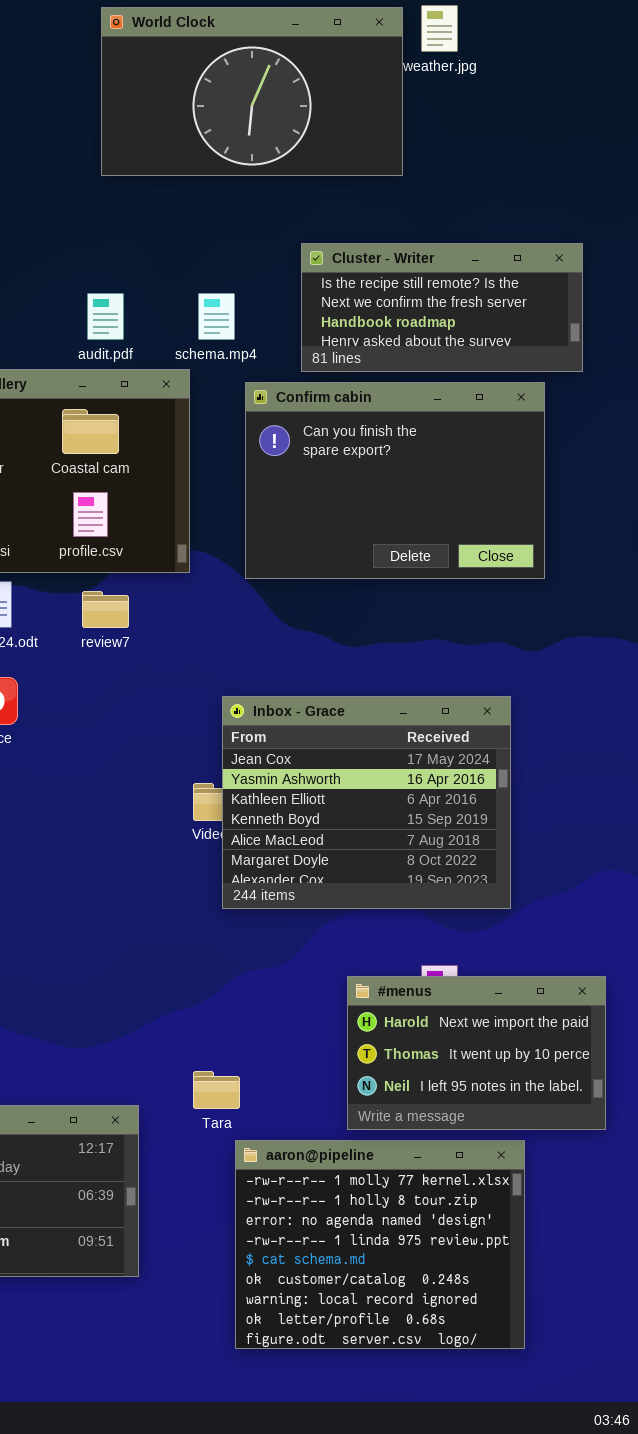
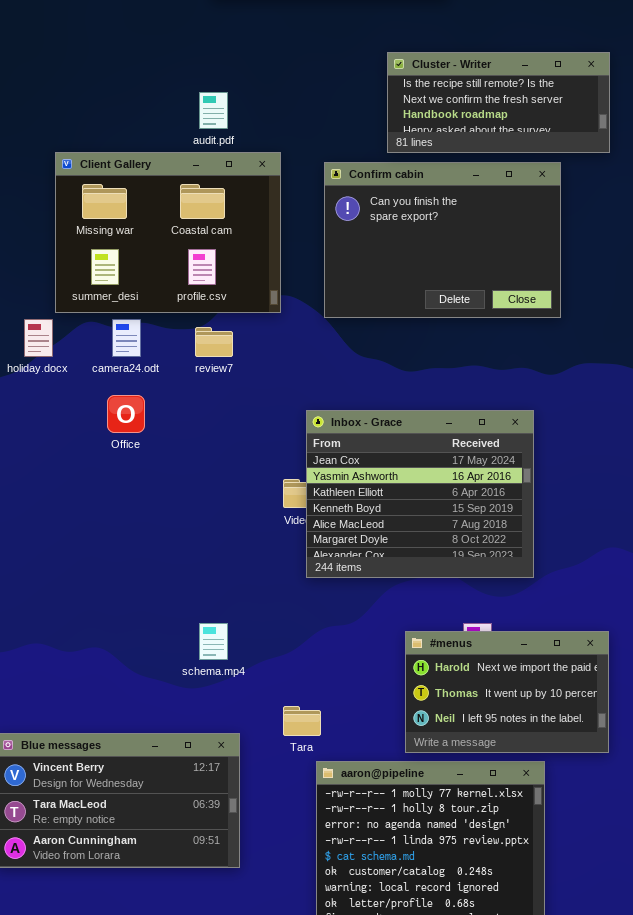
Cluster - Writer: [301,243,583,372] -> [387,52,610,153], moved
schema.mp4: [198,293,235,340] -> [199,623,228,660], moved

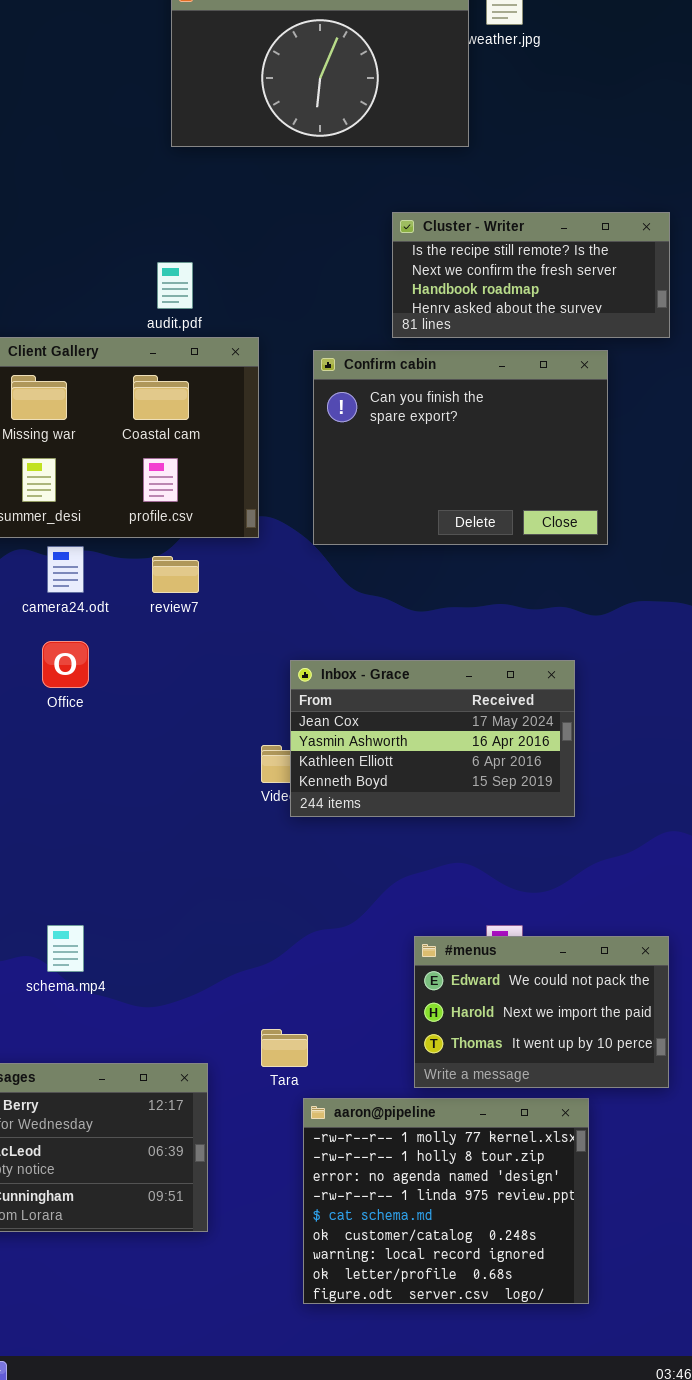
Inbox - Grace: [306,410,534,578] -> [290,660,575,817], resized
schema.mp4: [199,623,228,660] -> [47,925,84,972], moved
#menus: [405,631,609,753] -> [414,936,669,1088], scrolled up 1 row

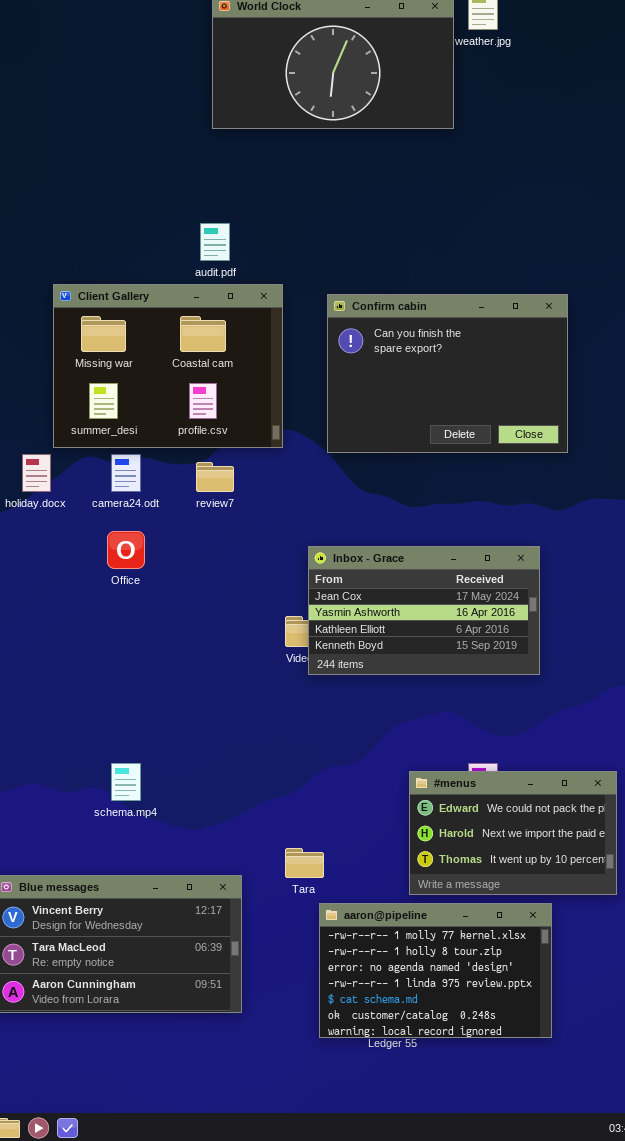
Cluster - Writer: [392,212,670,338] -> none, closed
aaron@pipeline: [303,1098,589,1304] -> [319,903,552,1038], resized

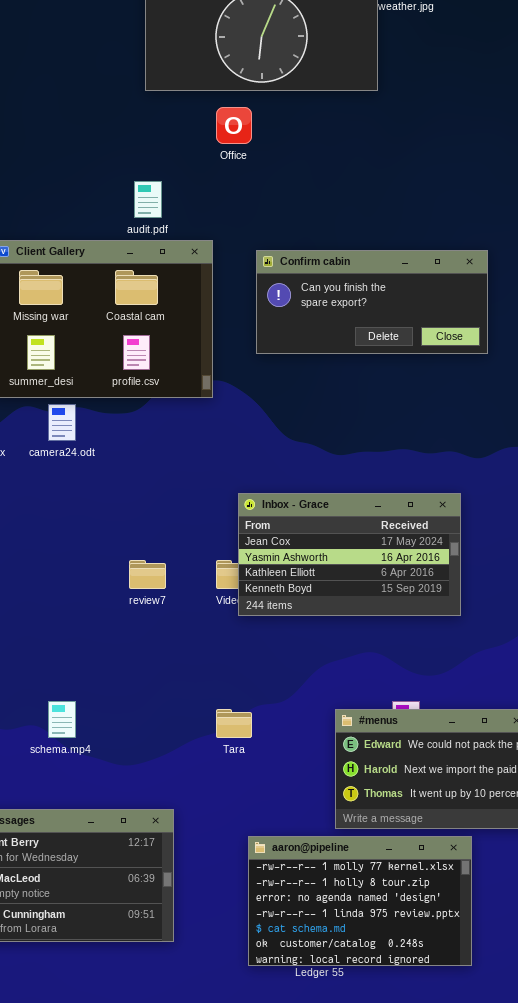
Confirm cabin: [327,294,568,453] -> [256,250,488,354], resized
review7: [196,462,234,492] -> [129,560,166,589], moved
Office: [107,531,145,569] -> [216,107,252,144], moved
Tara: [285,848,324,878] -> [216,709,252,738], moved

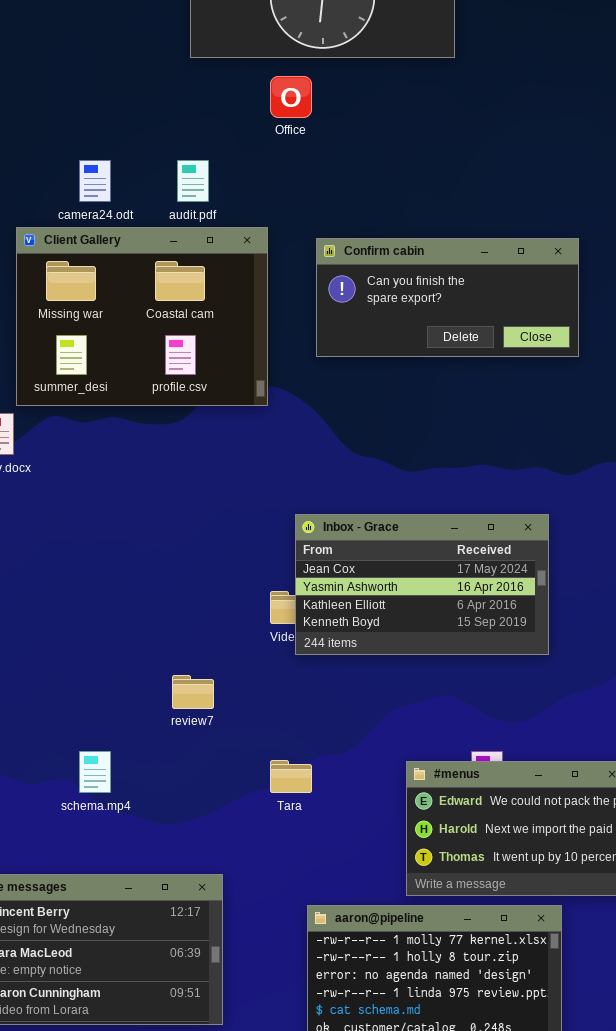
camera24.odt: [48,404,76,441] -> [79,160,111,202], moved
review7: [129,560,166,589] -> [172,675,214,709], moved

